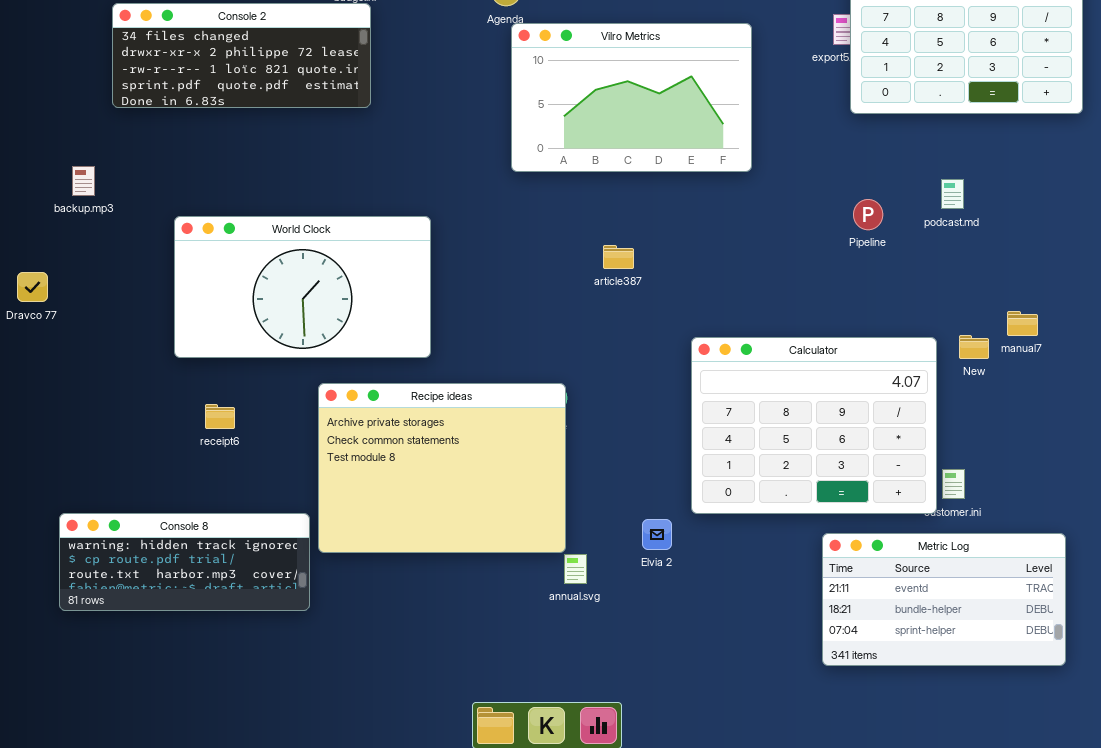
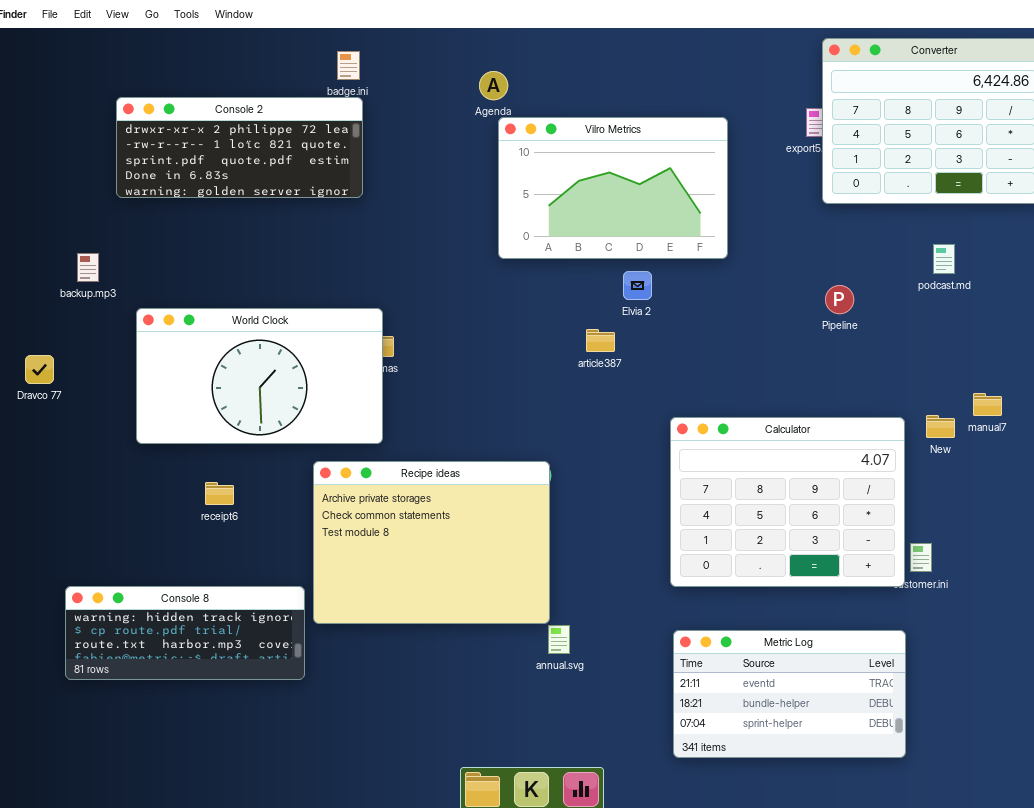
Console 2: [112,3,371,108] -> [116,97,363,198], scrolled down 1 row
podcast.md: [941,179,964,209] -> [933,244,955,274], moved
World Clock: [174,216,431,358] -> [136,308,383,444], moved
Elvia 2: [642,519,672,550] -> [623,271,652,300], moved
Metric Log: [822,533,1066,666] -> [673,630,906,758], moved

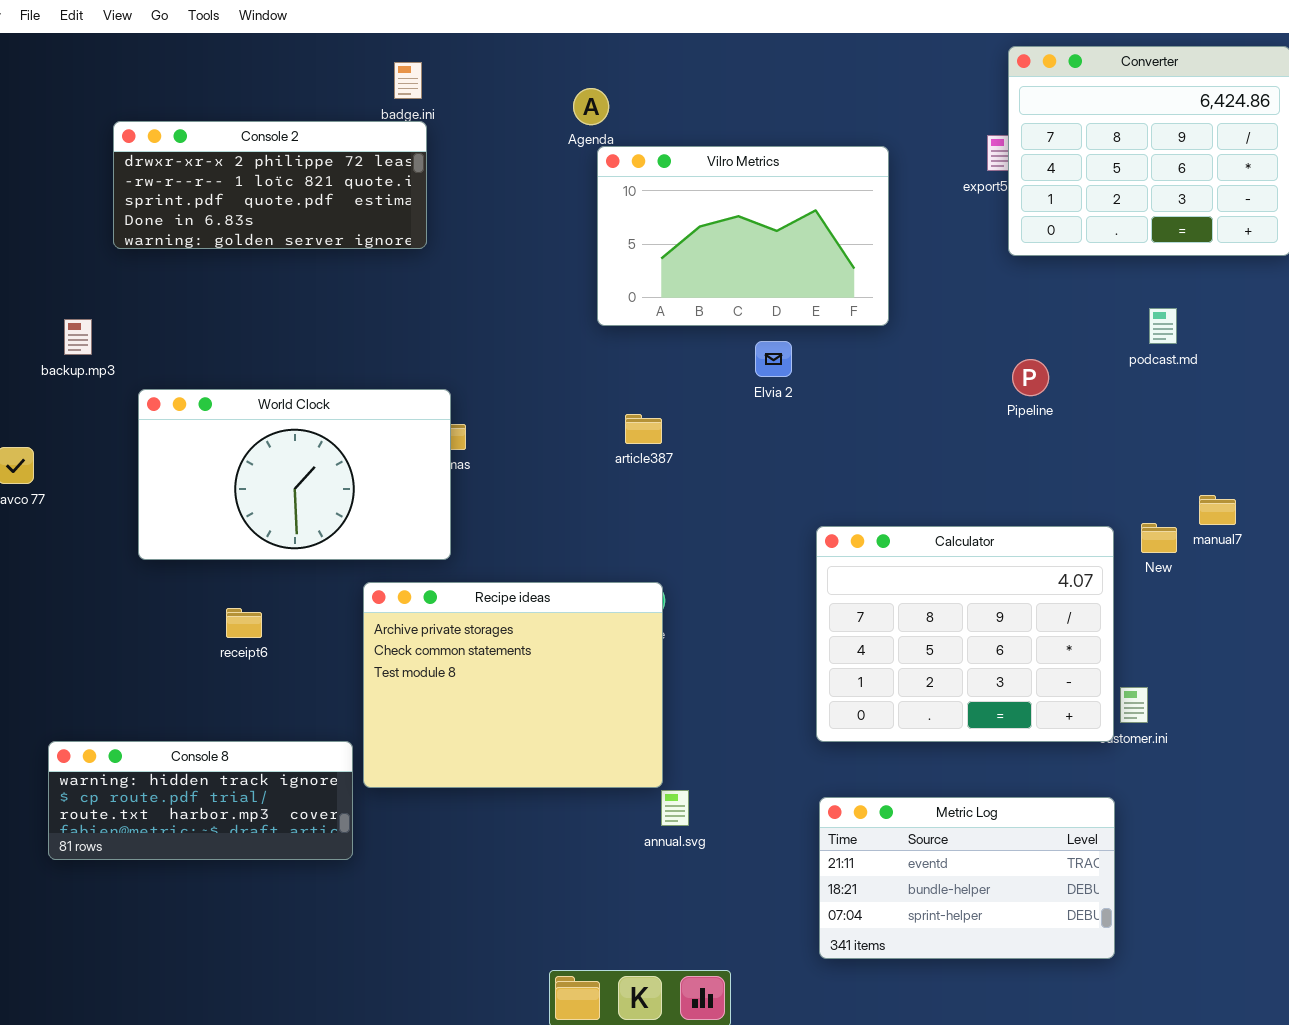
article387: [586,329,615,352] -> [625,414,662,444], moved

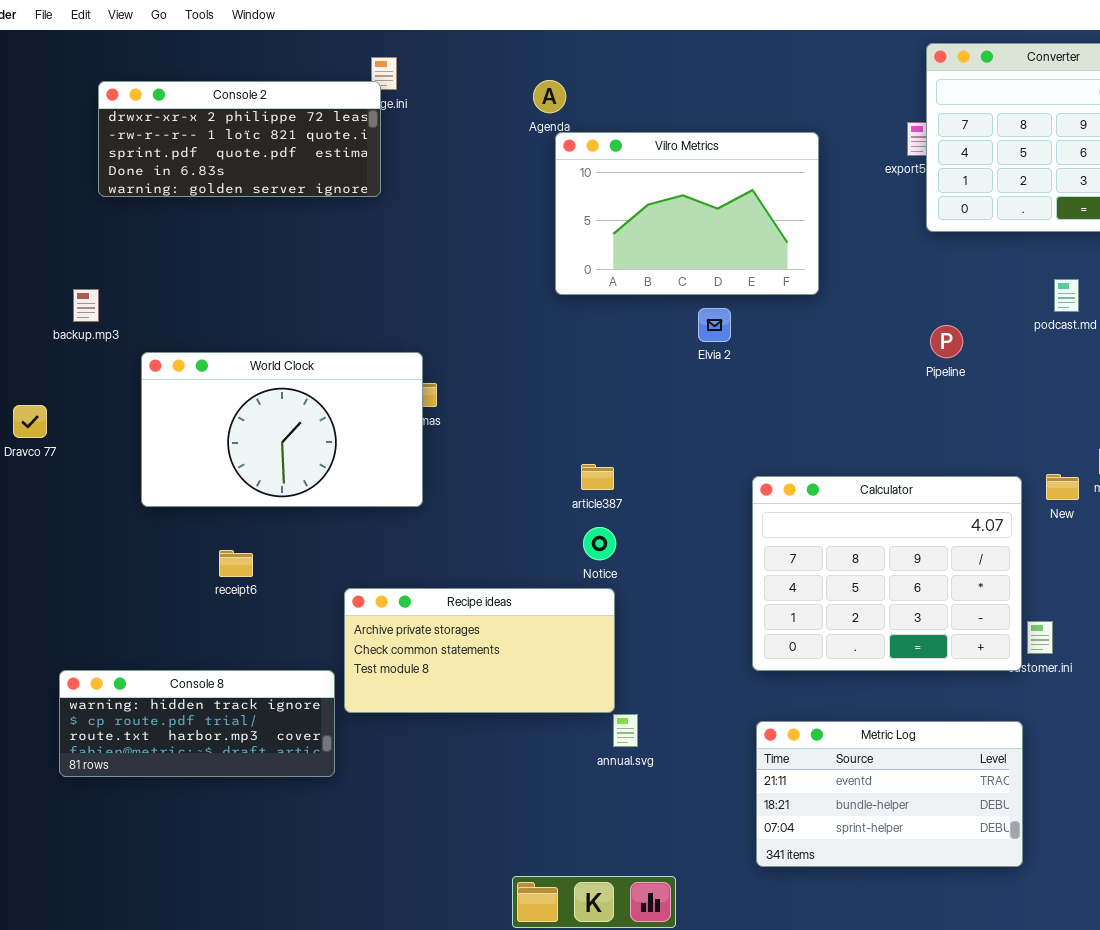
Console 2: [113,121,427,249] -> [98,81,381,197], moved
article387: [625,414,662,444] -> [581,464,614,490], moved
Recipe ideas: [363,582,663,788] -> [344,588,615,713], resized

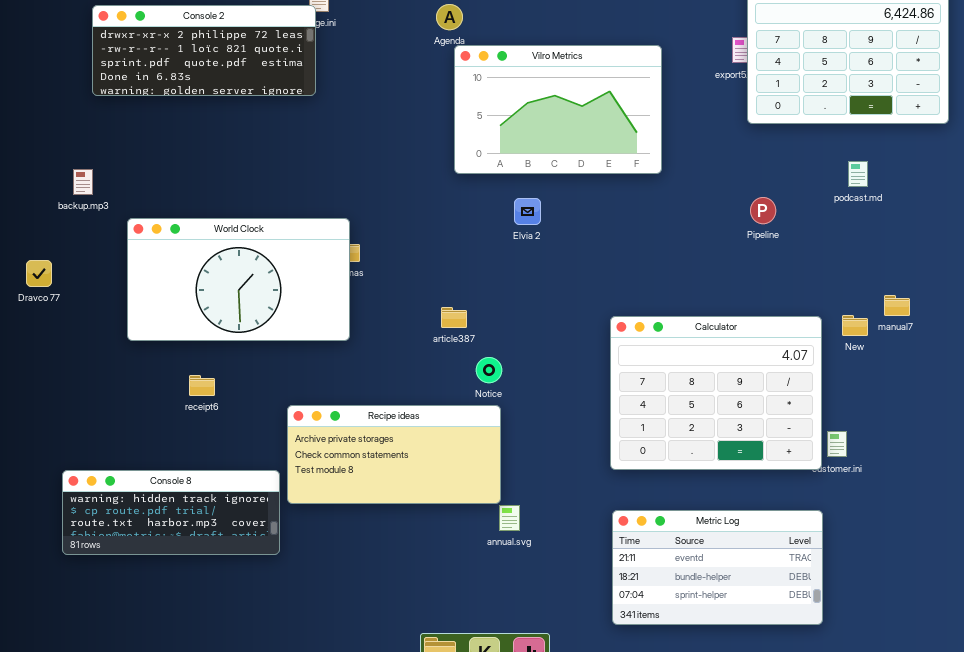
Elvia 2: [698,308,731,342] -> [514,198,541,225], moved
article387: [581,464,614,490] -> [441,307,467,328], moved

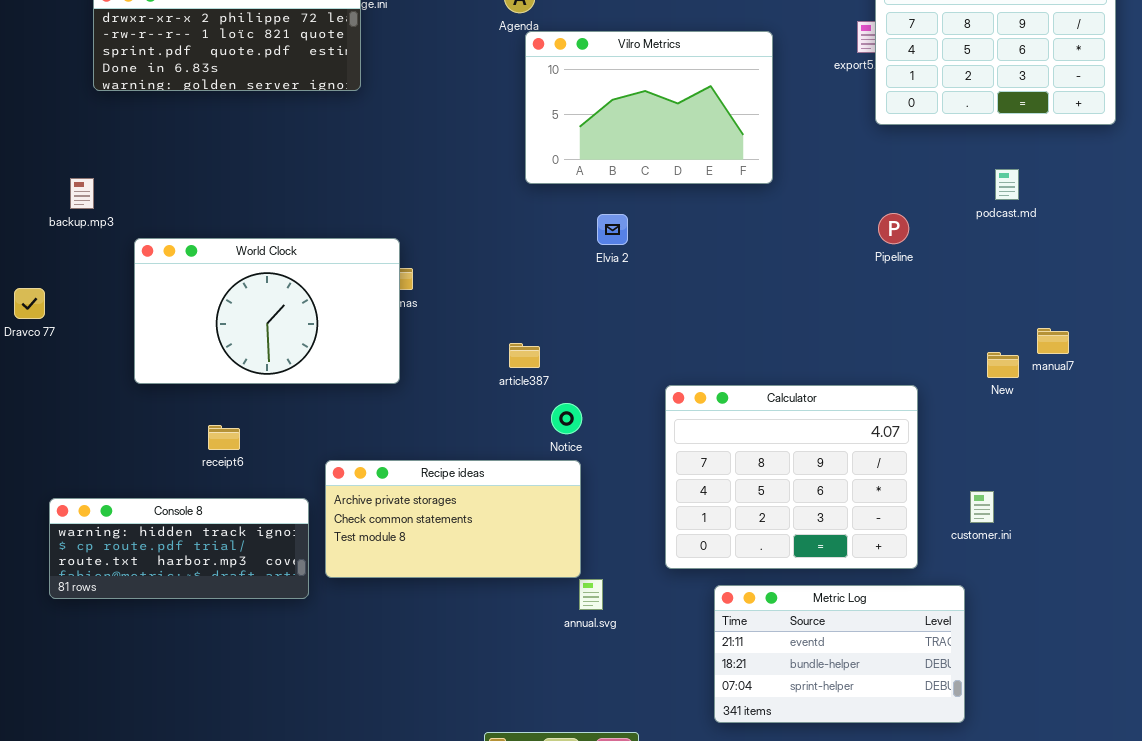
Calculator: [610,316,822,470] -> [665,385,918,569], moved
Console 8: [62,470,280,555] -> [49,498,309,599], moved

